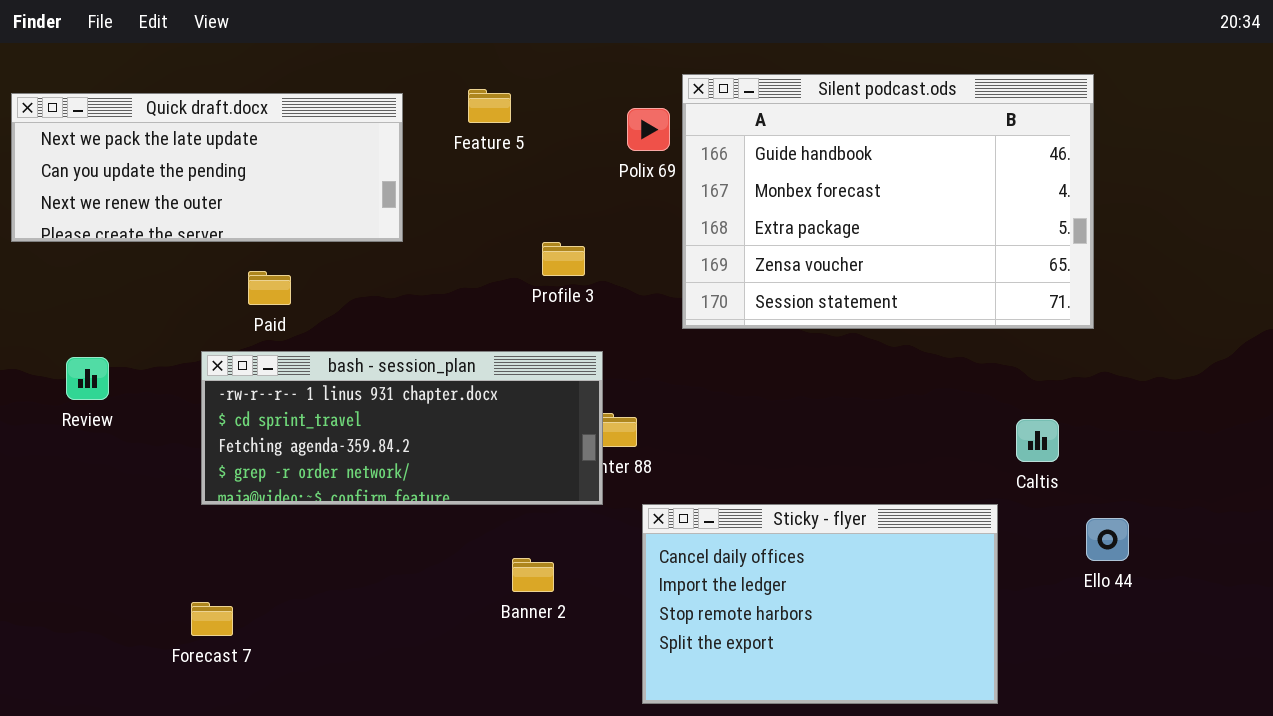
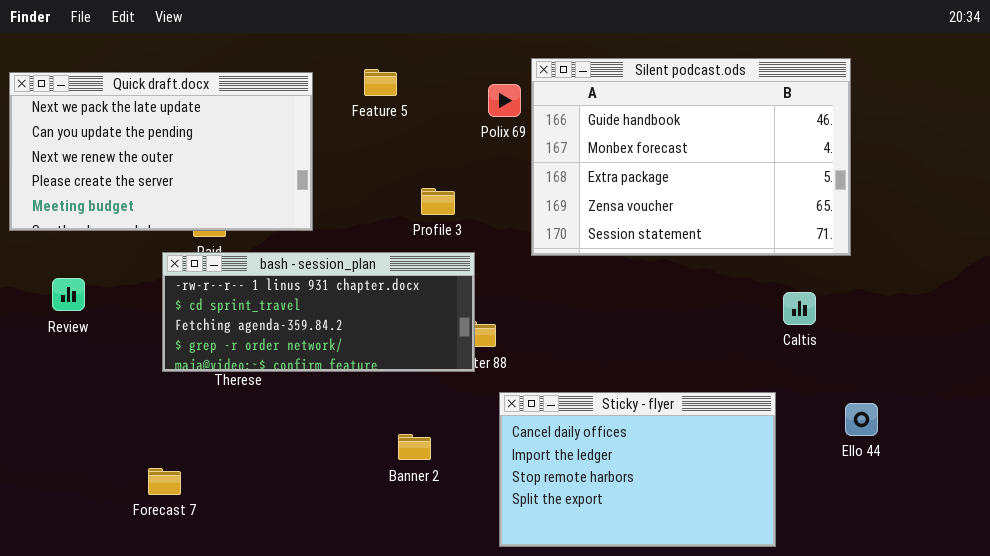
Quick draft.docx: [11,93,403,242] -> [9,72,313,231], resized
bash - session_plan: [201,351,603,505] -> [162,252,475,372], moved
Caltis: [1016,419,1059,462] -> [783,292,816,325], moved

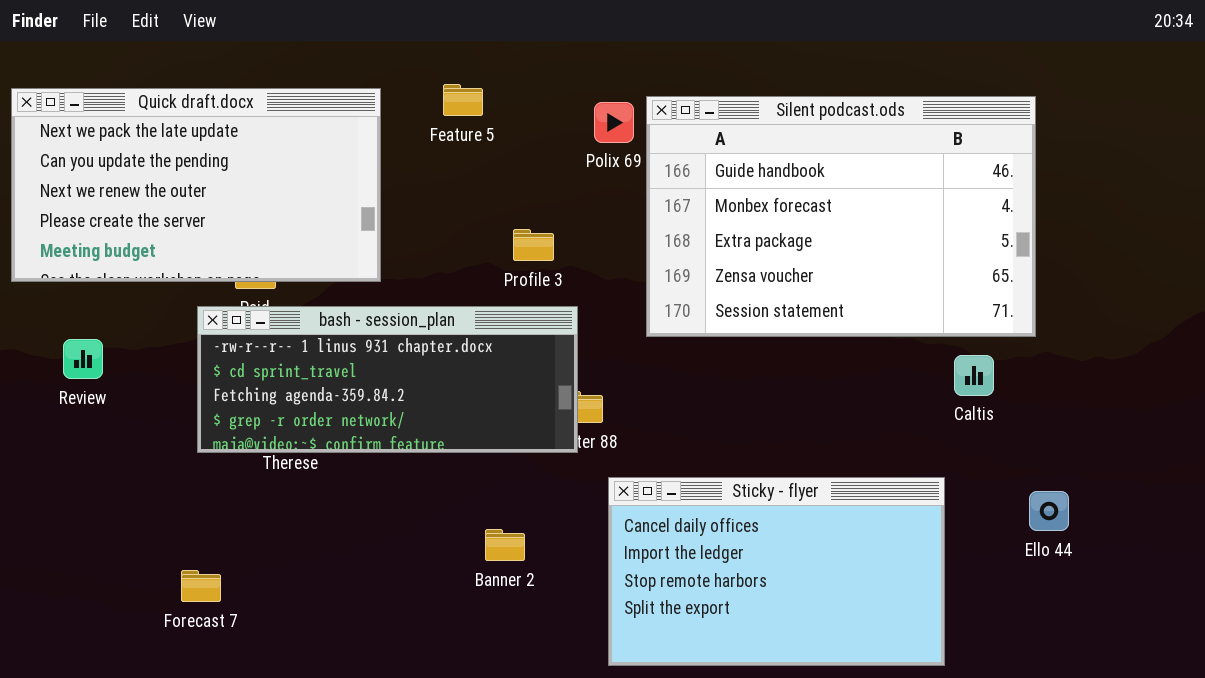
Silent podcast.ods: [531,58,851,256] -> [646,96,1036,337], moved

